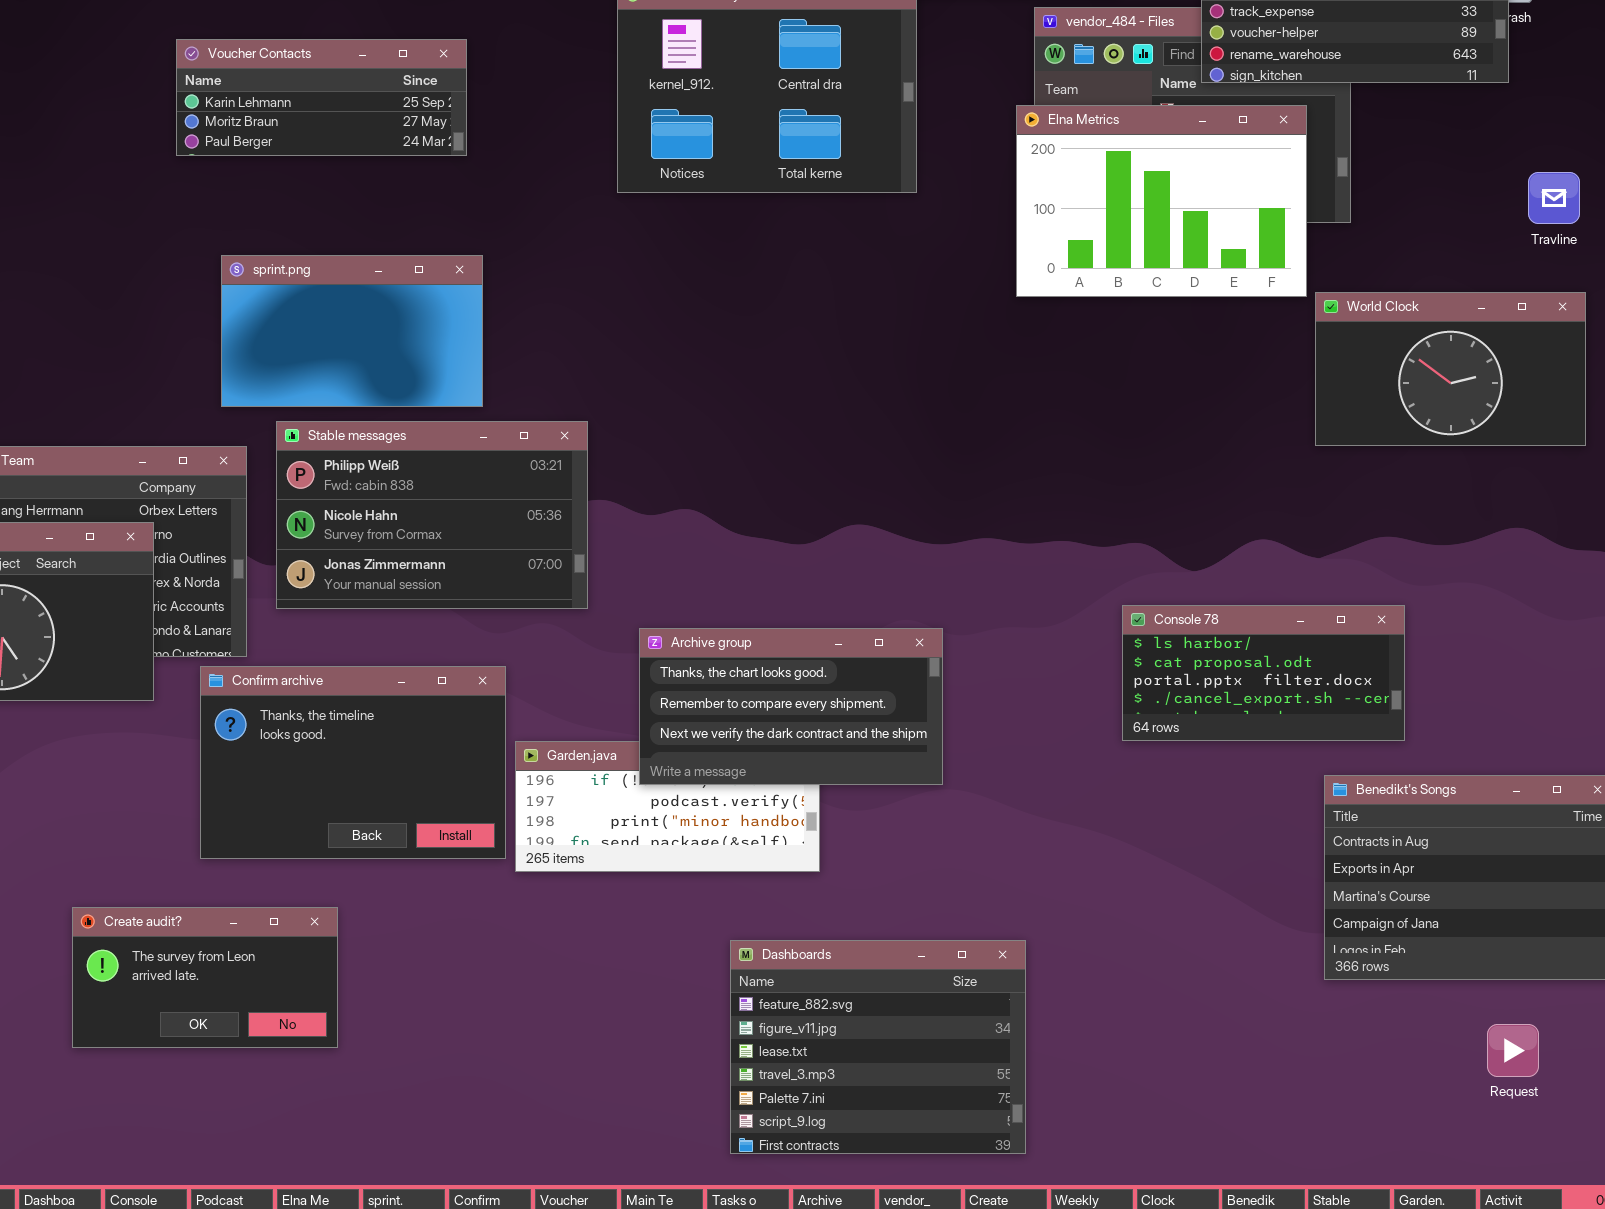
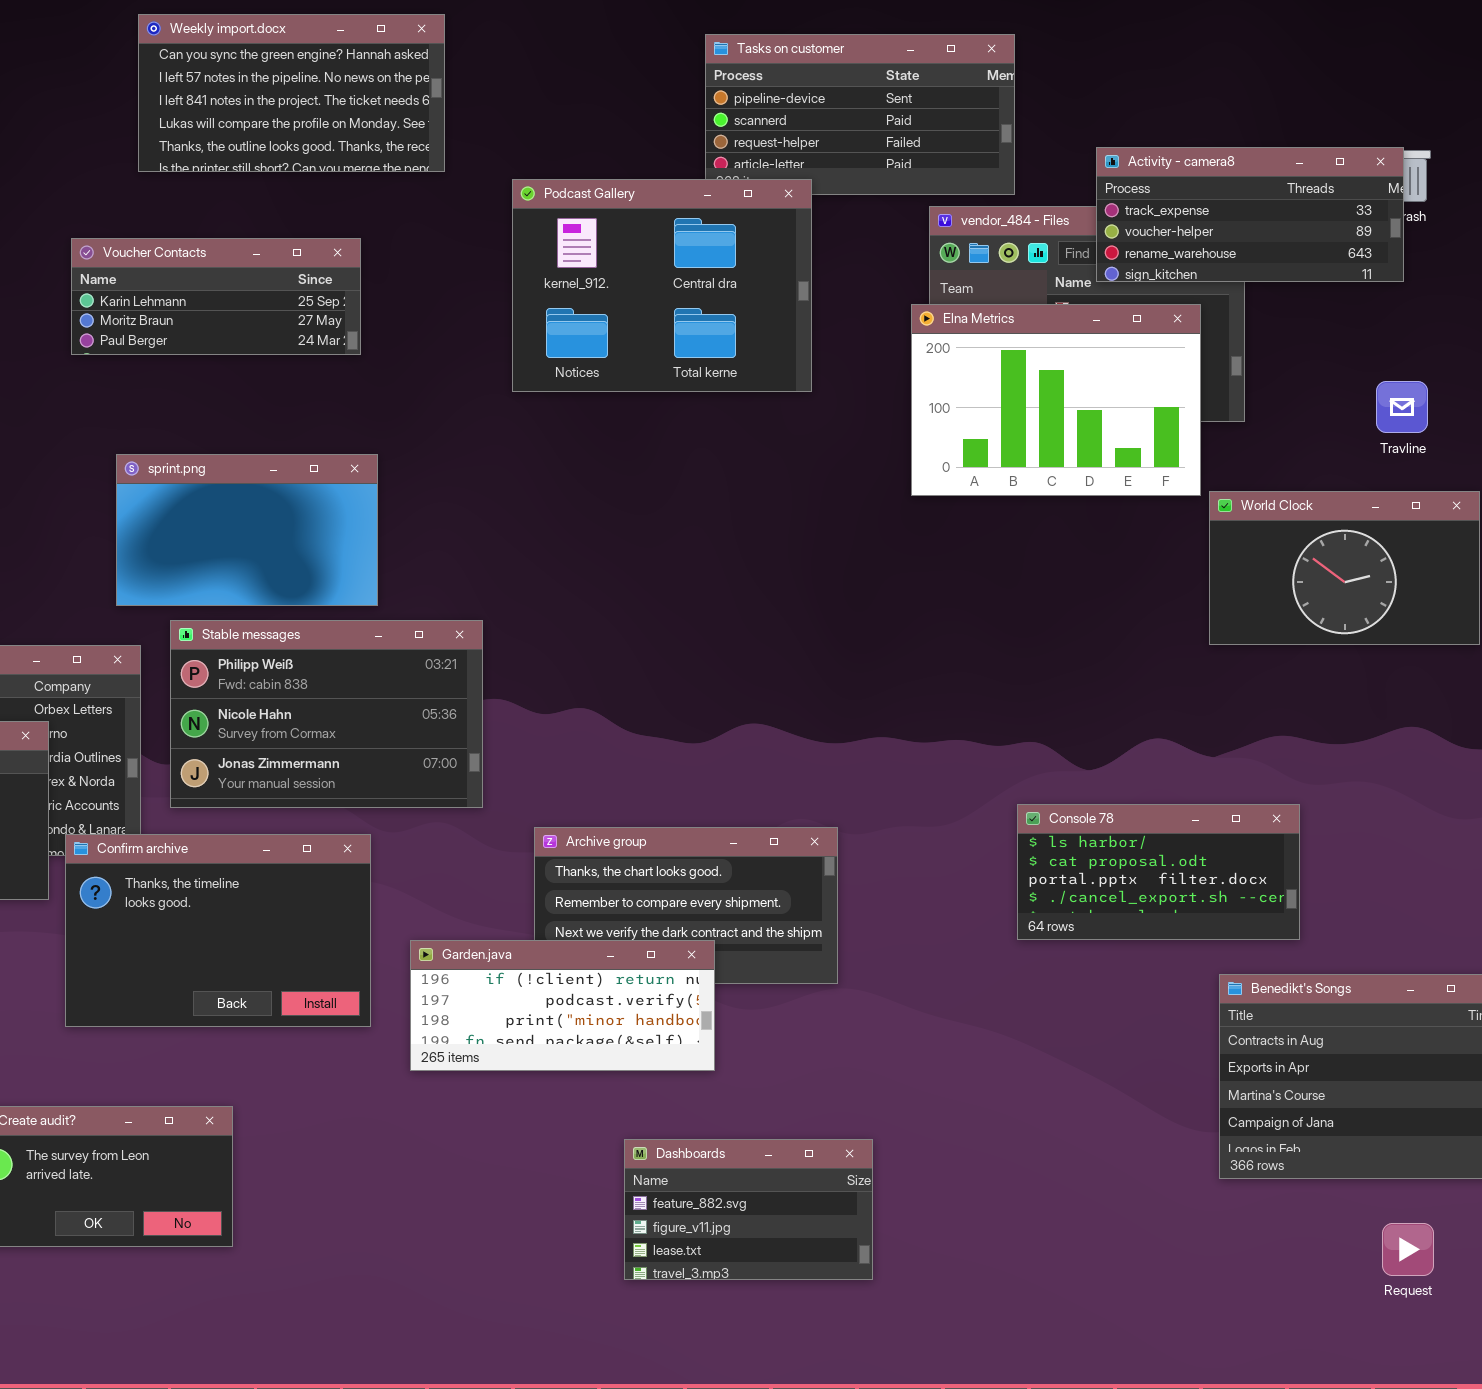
Travline: [1528,172,1580,224] -> [1376,381,1428,433], moved
Confirm archive: [200,666,506,859] -> [65,834,371,1027], moved
Garden.java: [515,741,820,872] -> [410,940,715,1071], raised
Dashboards: [730,940,1026,1154] -> [624,1139,873,1280], resized

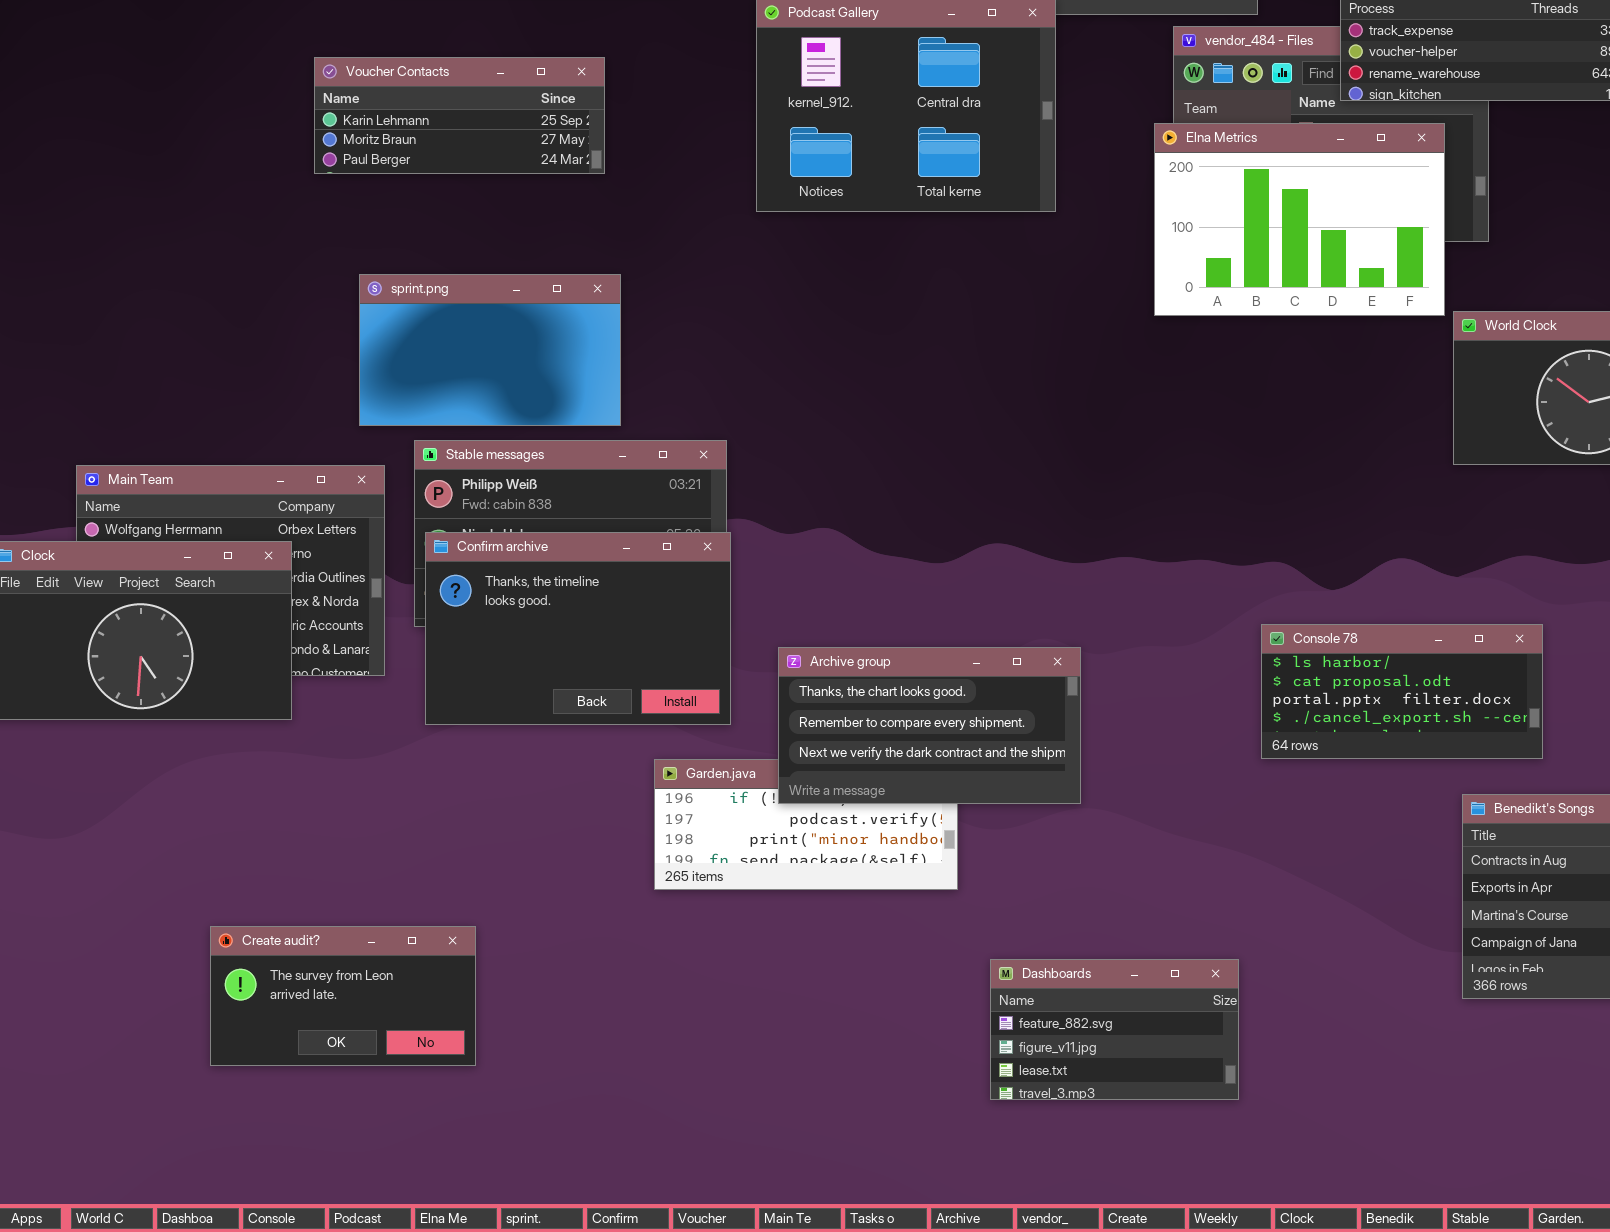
Archive group: [534,827,838,984] -> [778,647,1081,804], raised
Confirm archive: [65,834,371,1027] -> [425,532,731,725], moved
Dashboards: [624,1139,873,1280] -> [990,959,1239,1100], moved

